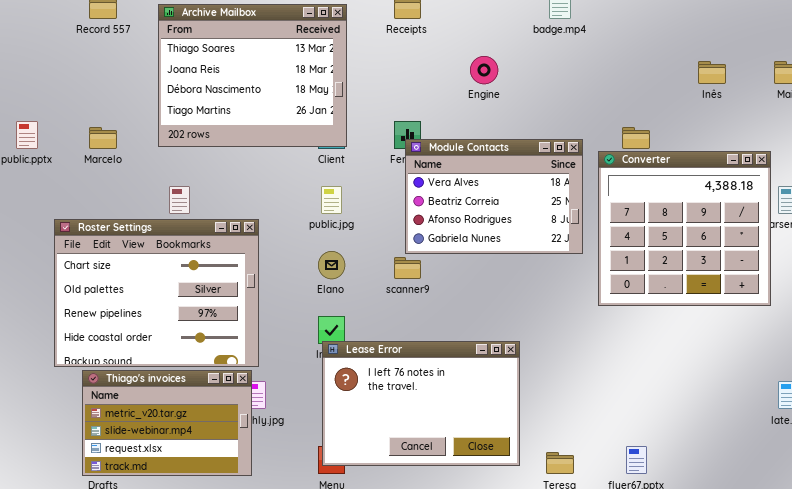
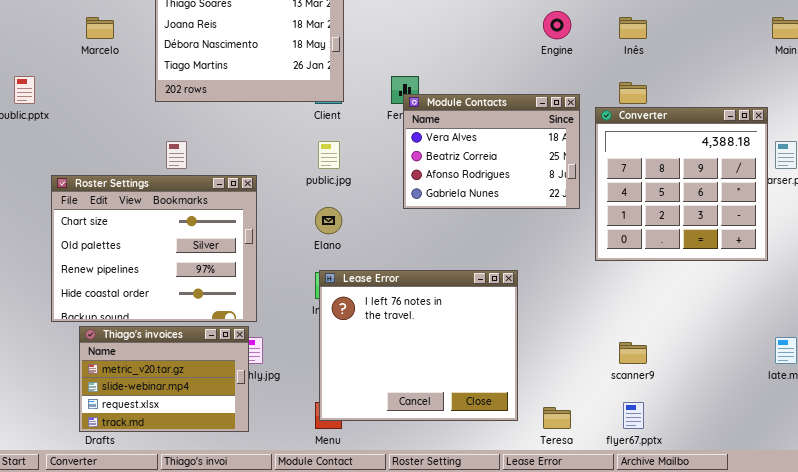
Engine: [470,56,498,84] -> [543,11,571,39], moved
Inês: [698,61,726,84] -> [619,17,647,39], moved
Marcelo: [89,127,117,149] -> [86,17,114,39], moved
scanner9: [394,257,421,279] -> [619,342,647,364], moved
Lease Error: [322,341,520,466] -> [319,270,518,421], resized

